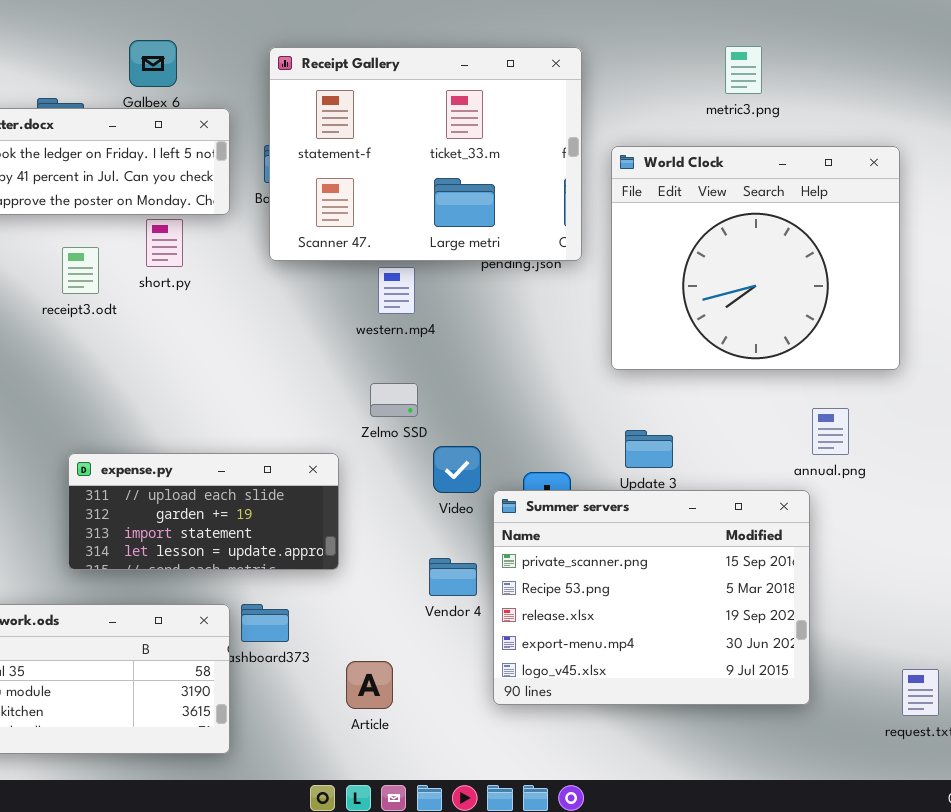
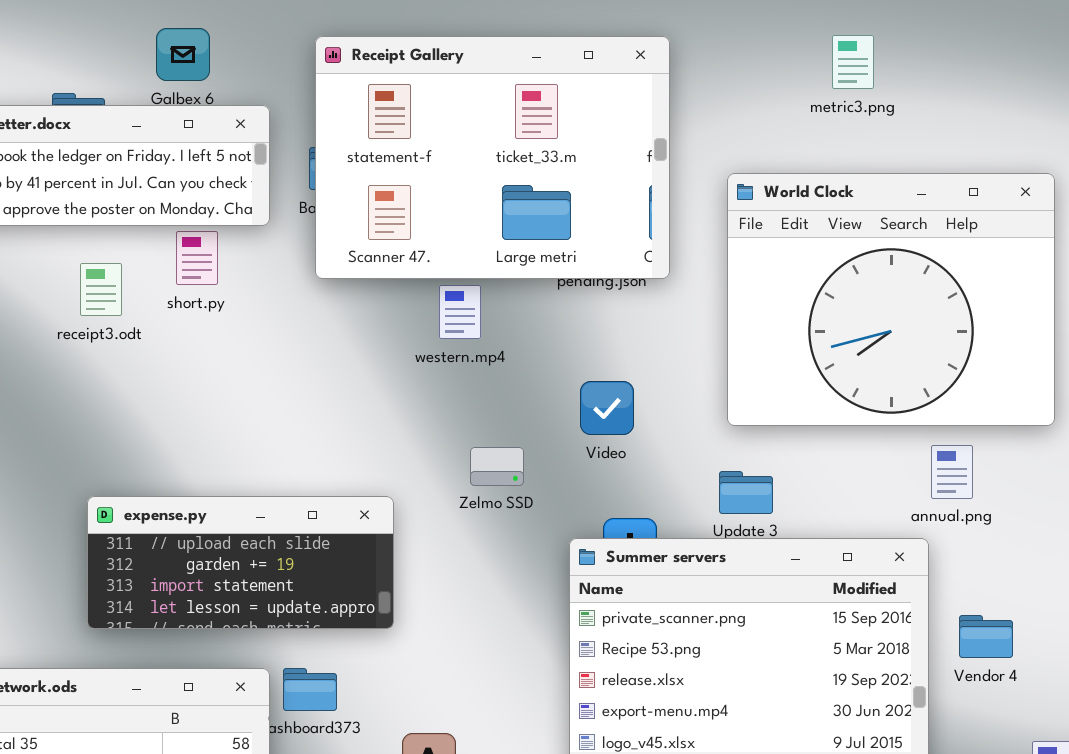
World Clock: [611,146,900,370] -> [727,173,1055,426], moved
Zelmo SSD: [370,383,418,417] -> [470,447,524,486], moved
Video: [433,446,481,493] -> [580,381,634,435], moved
Vendor 4: [429,558,477,596] -> [959,615,1013,658], moved

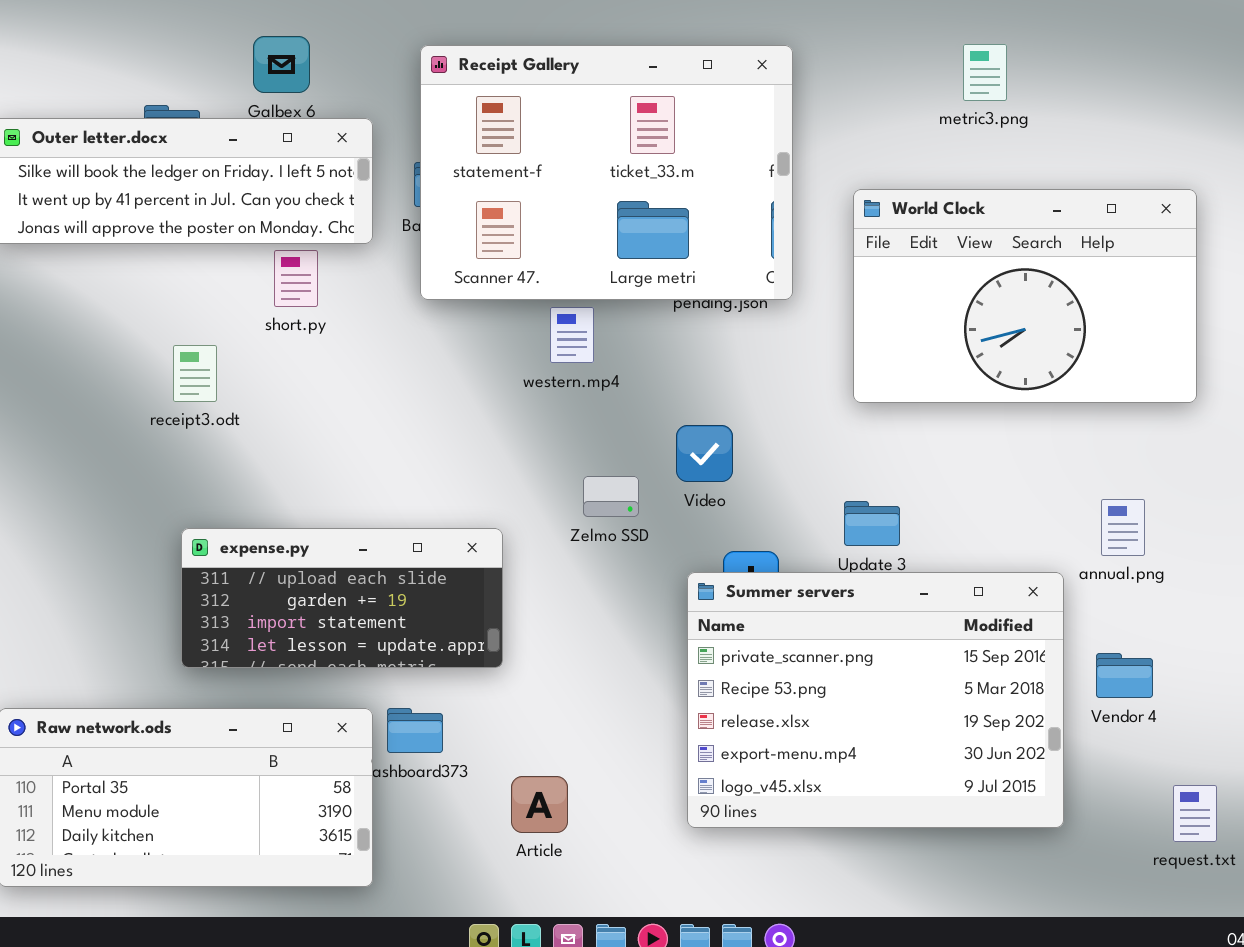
World Clock: [727,173,1055,426] -> [853,189,1197,403], resized
receipt3.odt: [80,263,122,316] -> [173,345,217,402], moved
Video: [580,381,634,435] -> [676,425,733,482], moved
annual.png: [931,445,973,499] -> [1101,499,1145,556], moved

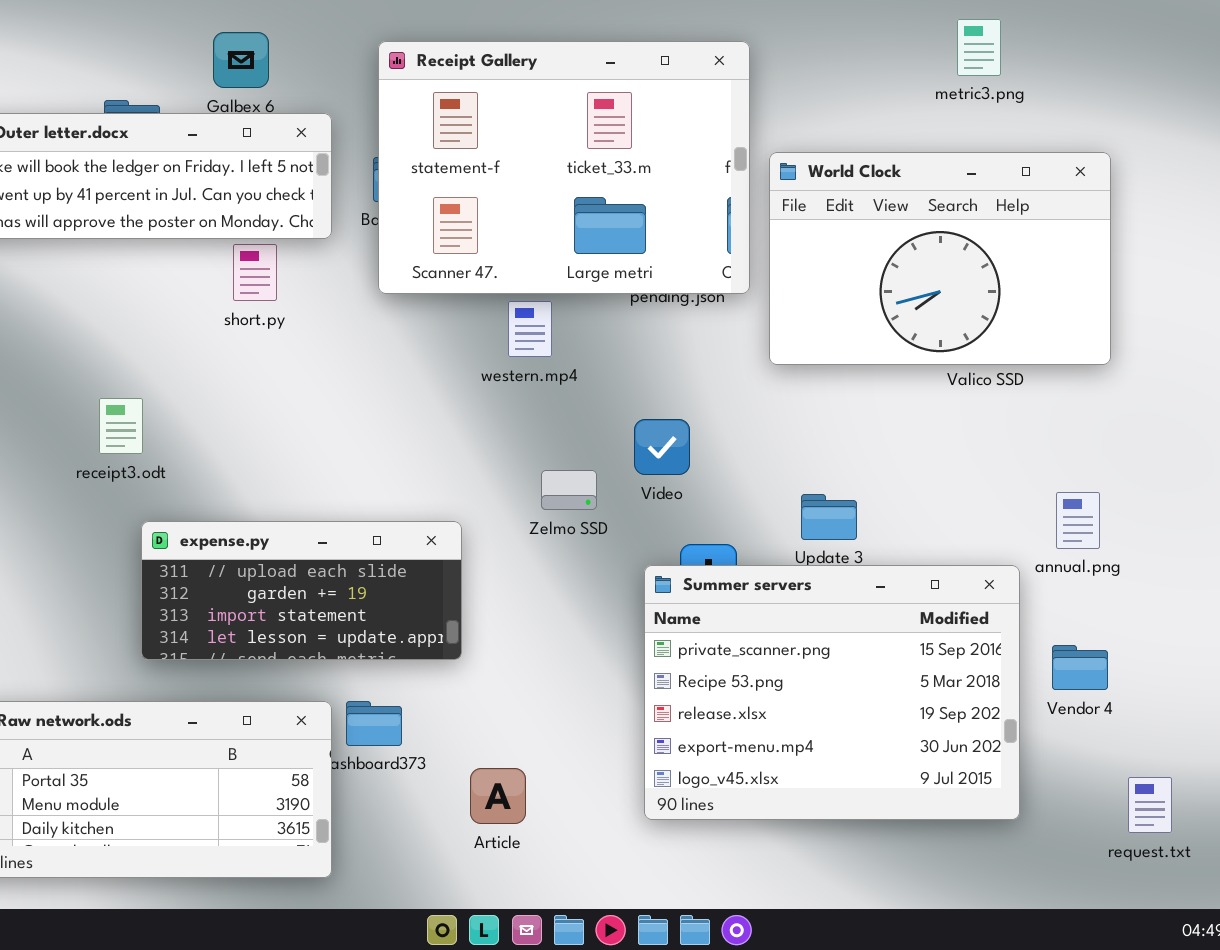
metric3.png: [963,44,1007,101] -> [957,19,1001,76], moved
World Clock: [853,189,1197,403] -> [769,152,1111,365], moved
receipt3.odt: [173,345,217,402] -> [99,398,143,454], moved

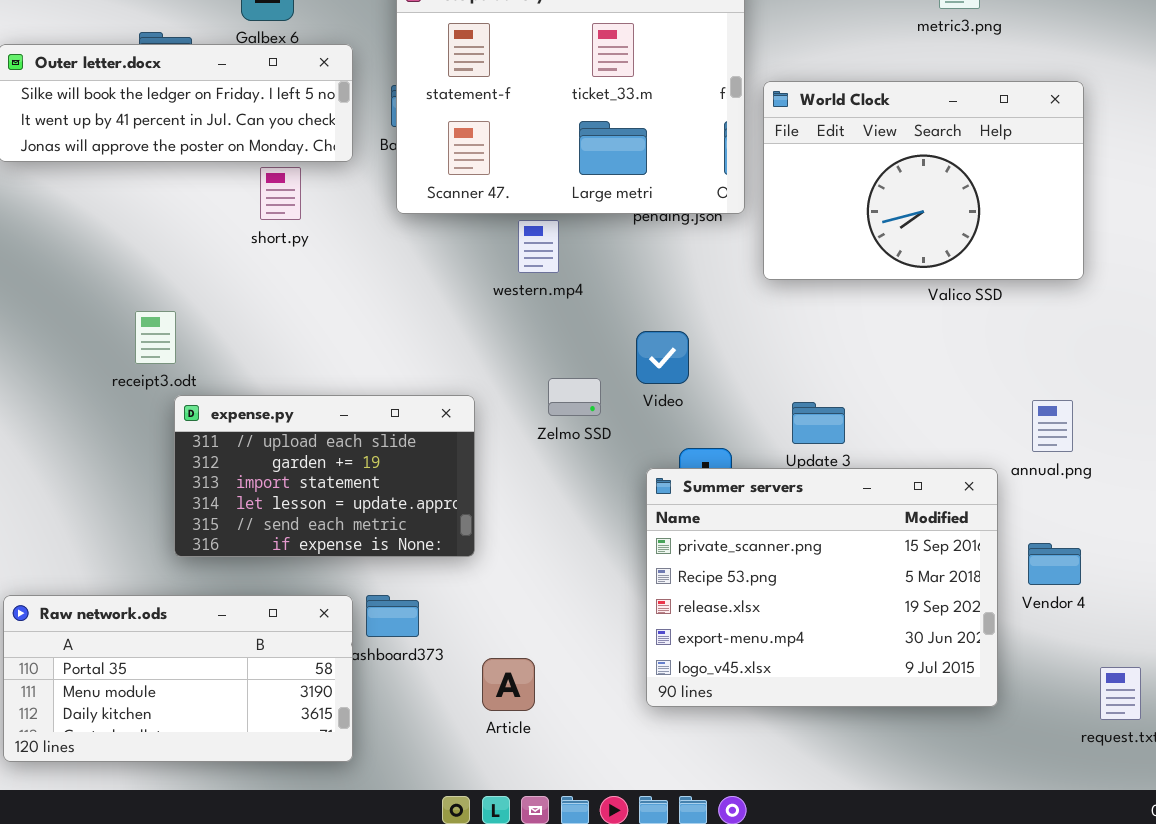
expense.py: [141,521,462,660] -> [174,395,475,557], resized

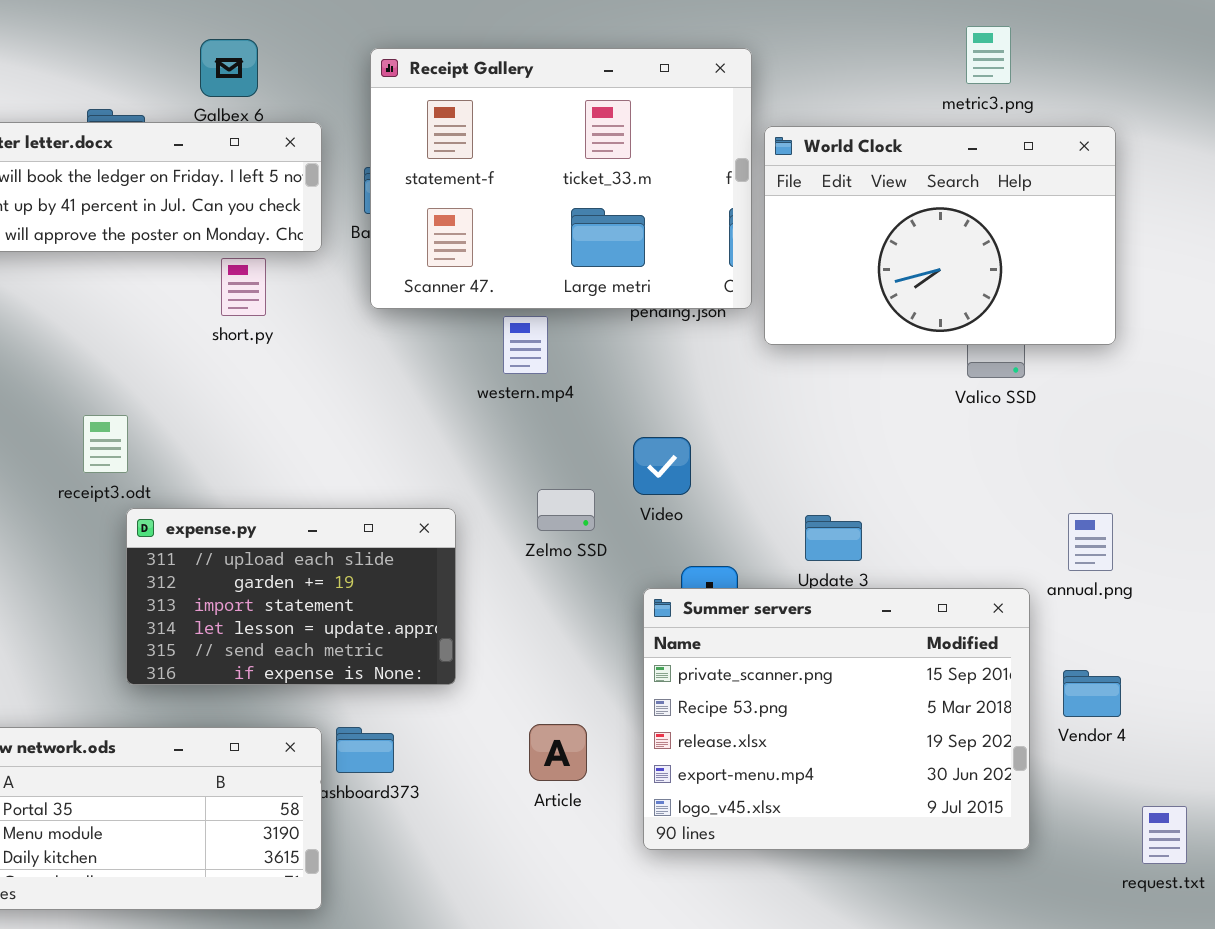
World Clock: [763,81,1084,280] -> [764,126,1116,345], moved
Article: [482,658,535,711] -> [529,724,587,781], moved

